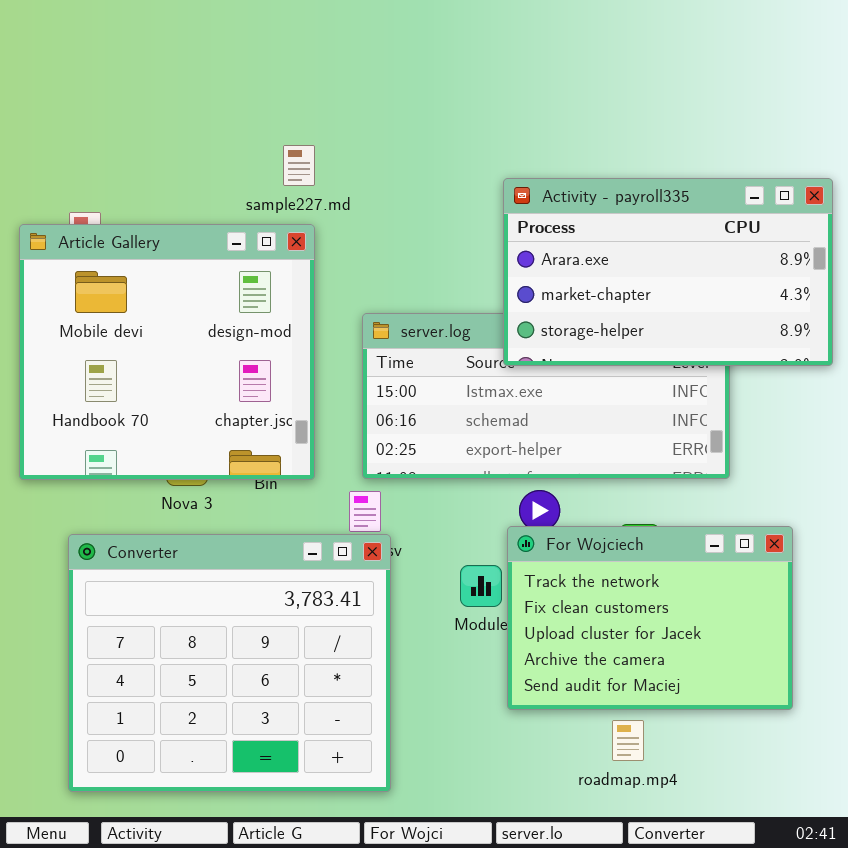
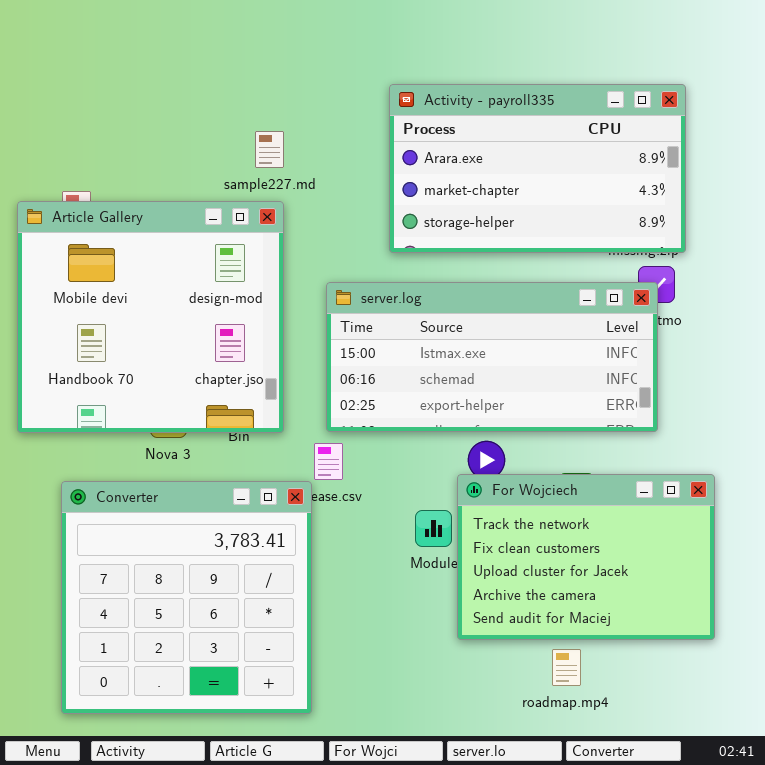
Activity - payroll335: [503,178,833,366] -> [389,84,686,253], moved
Converter: [68,534,391,792] -> [61,481,312,714], resized

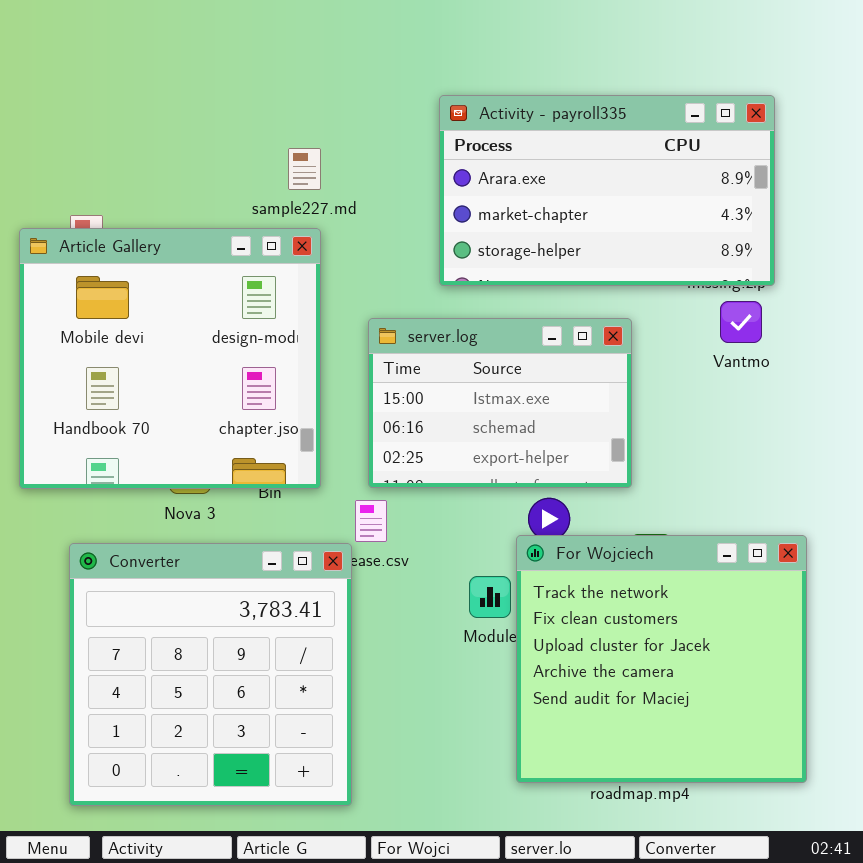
server.log: [326,282,658,432] -> [368,318,632,488], resized
For Wojciech: [457,474,715,640] -> [516,535,807,783], resized

